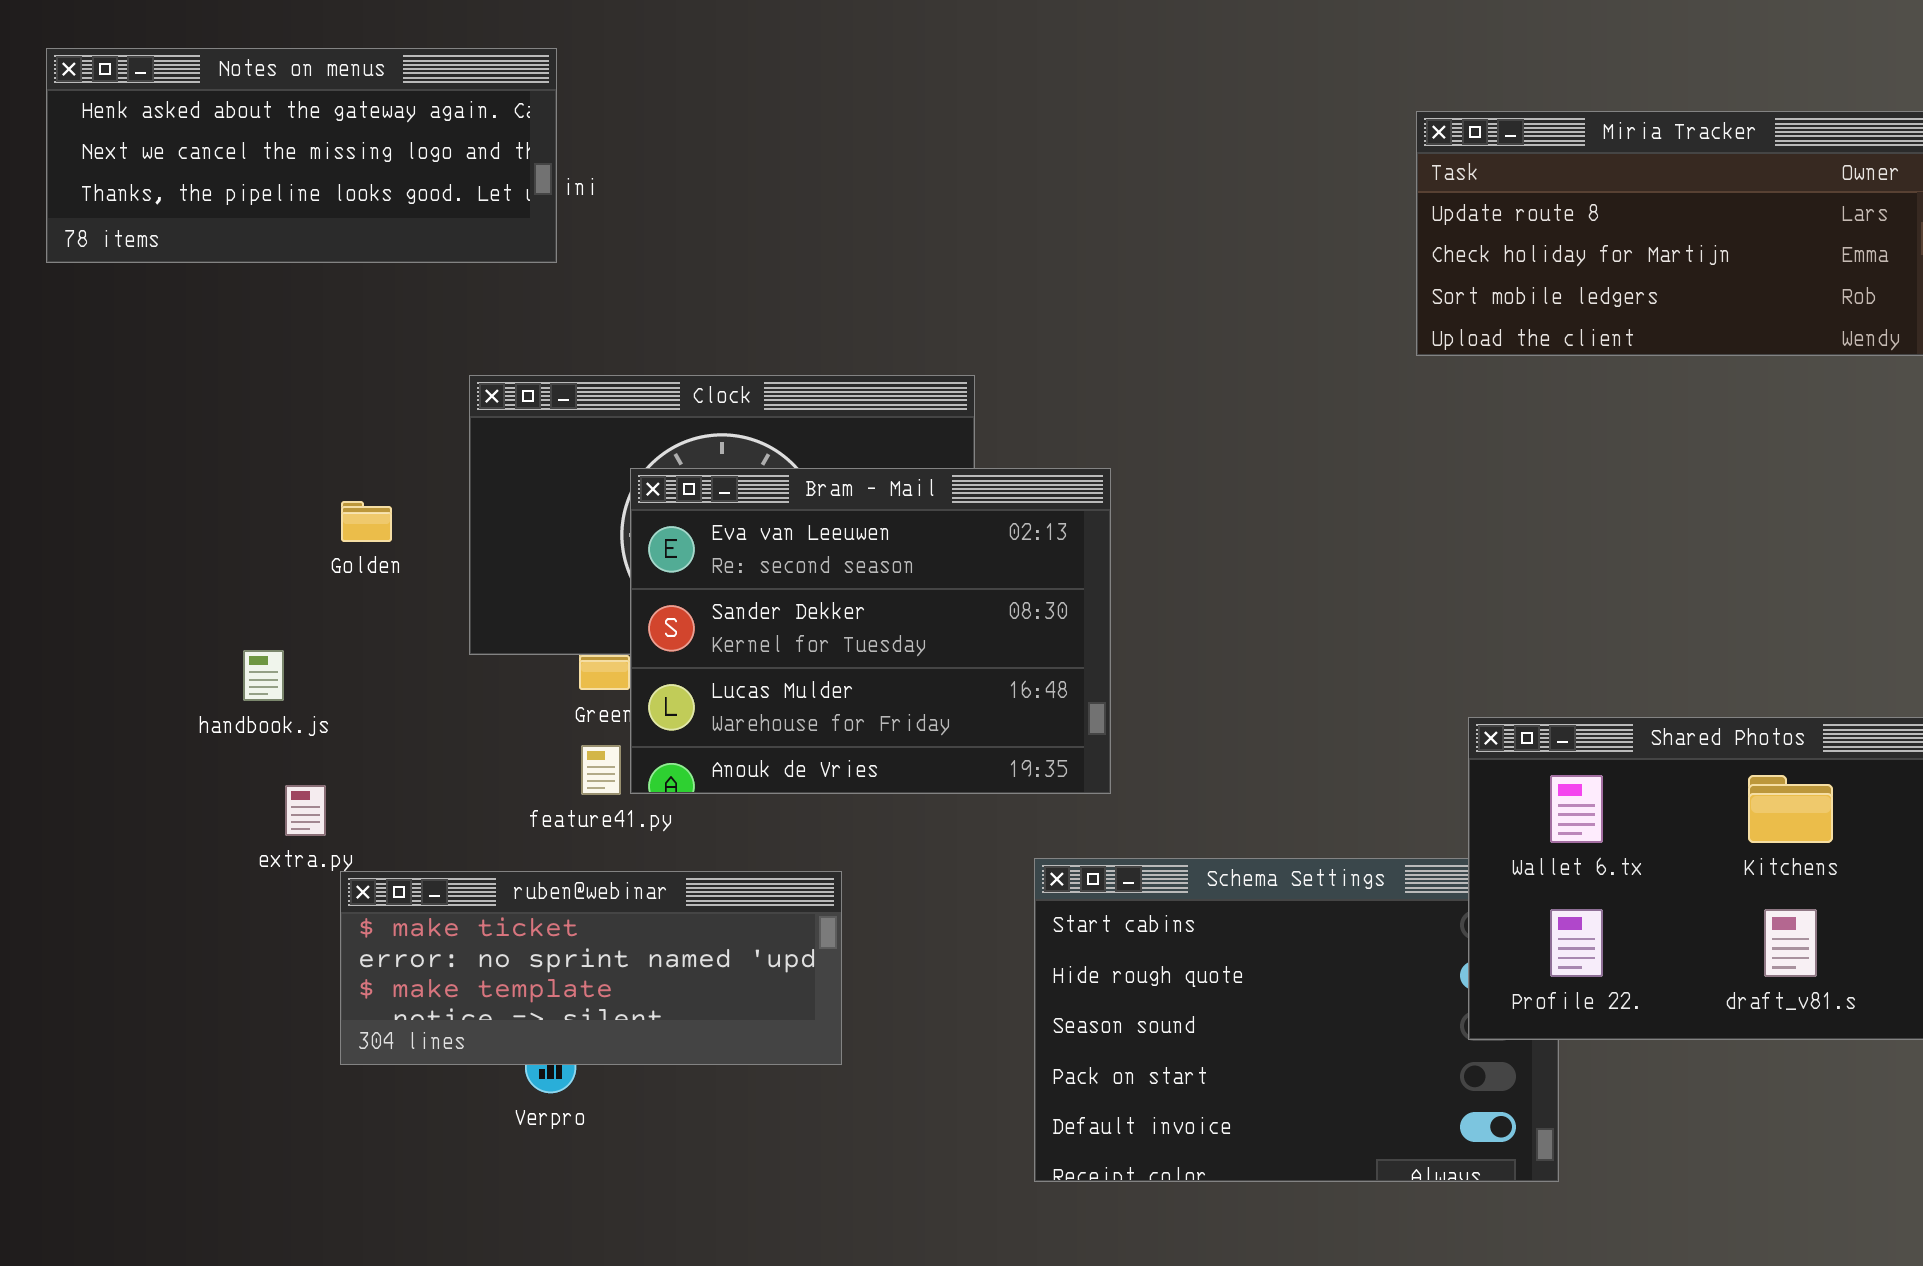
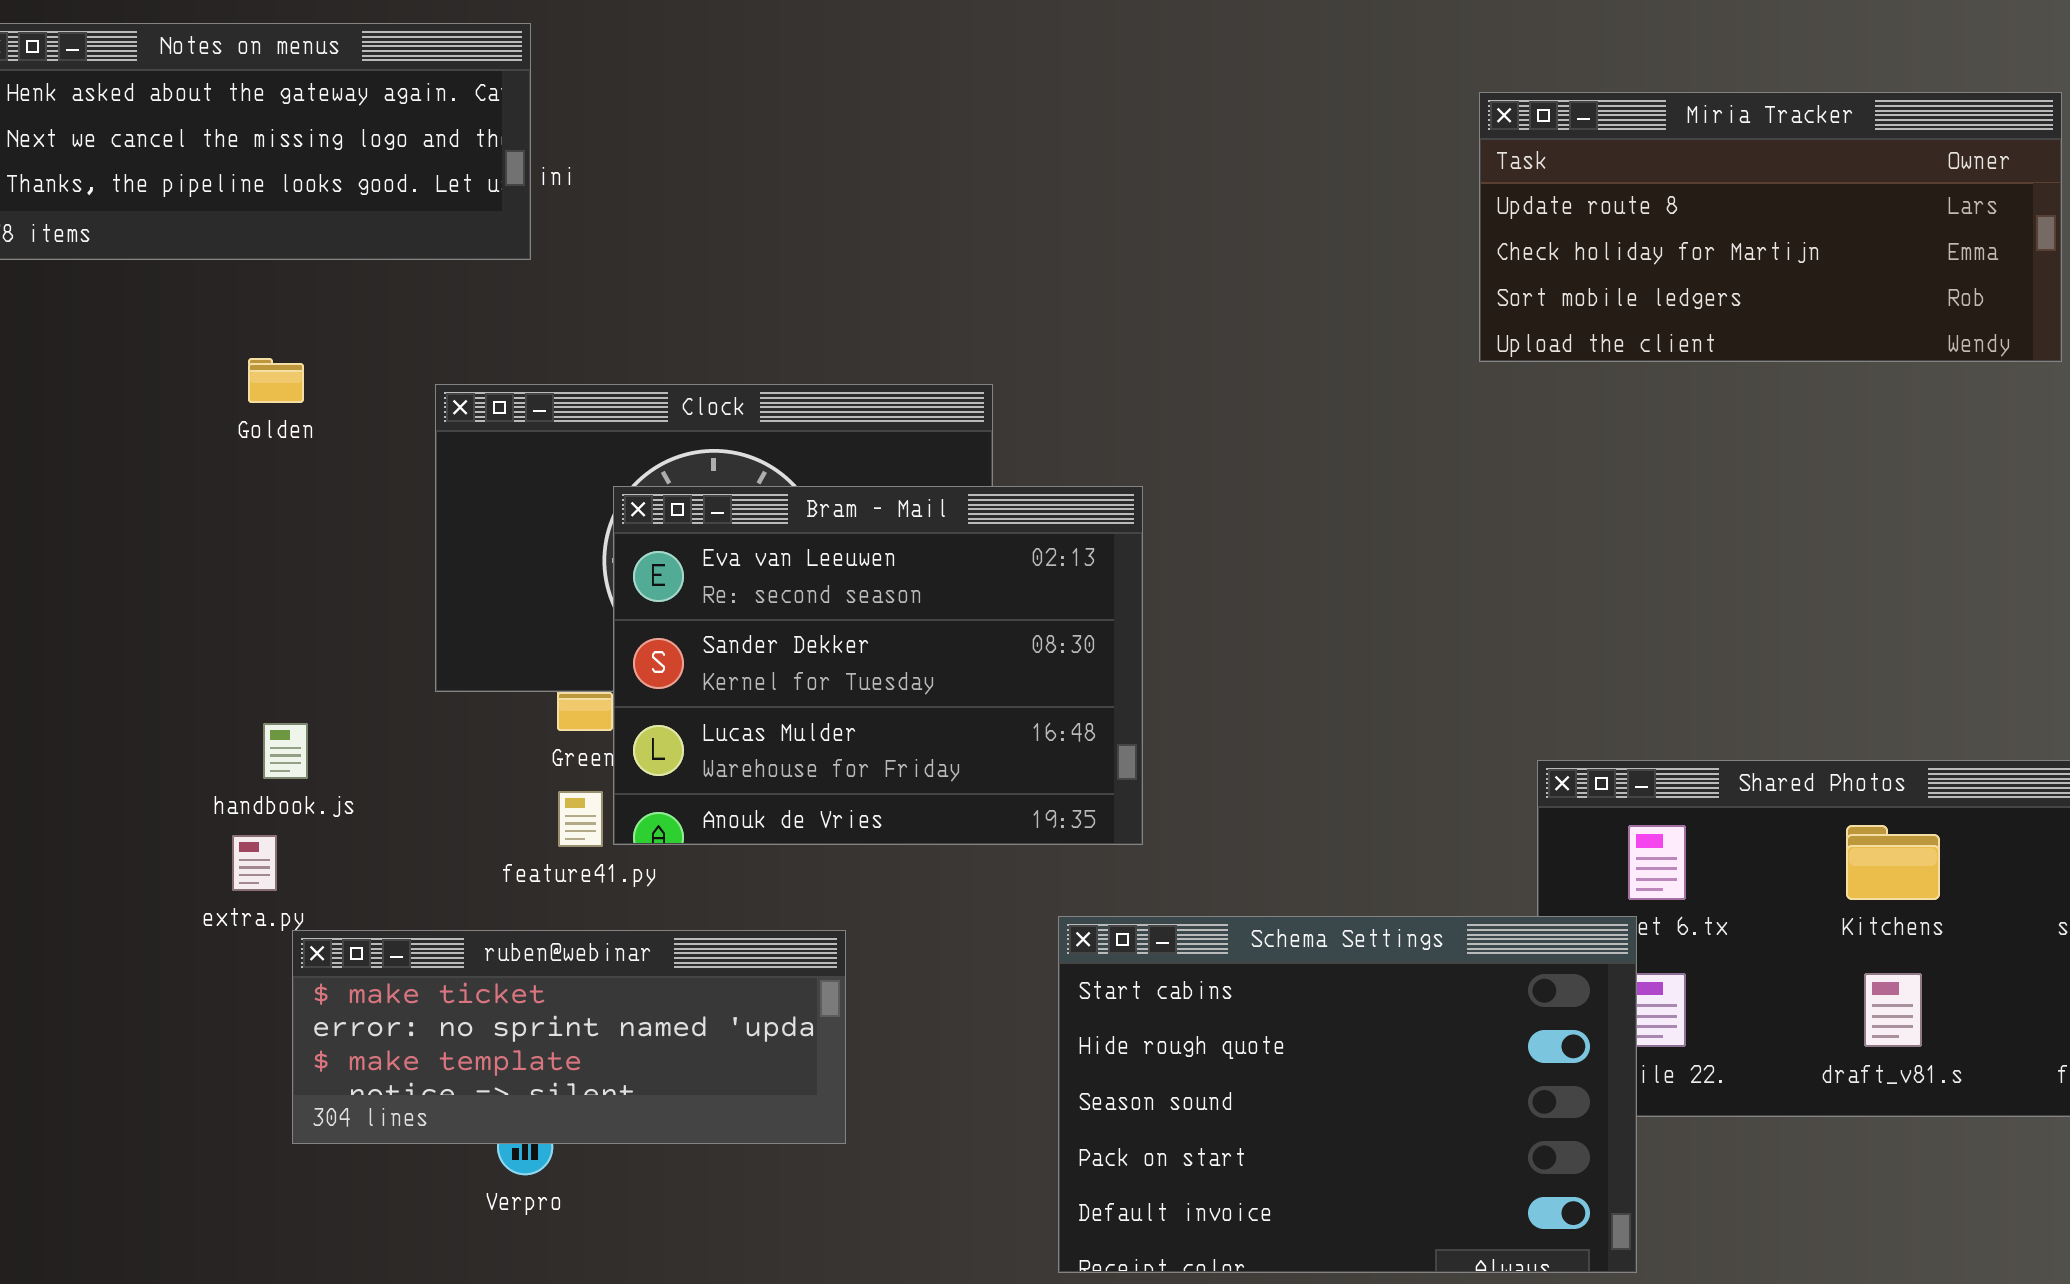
Golden: [341,501,392,542] -> [248,358,304,403], moved
handbook.js: [243,650,284,701] -> [263,723,308,779], moved
Schema Settings: [1034,858,1559,1182] -> [1058,916,1637,1273], raised

